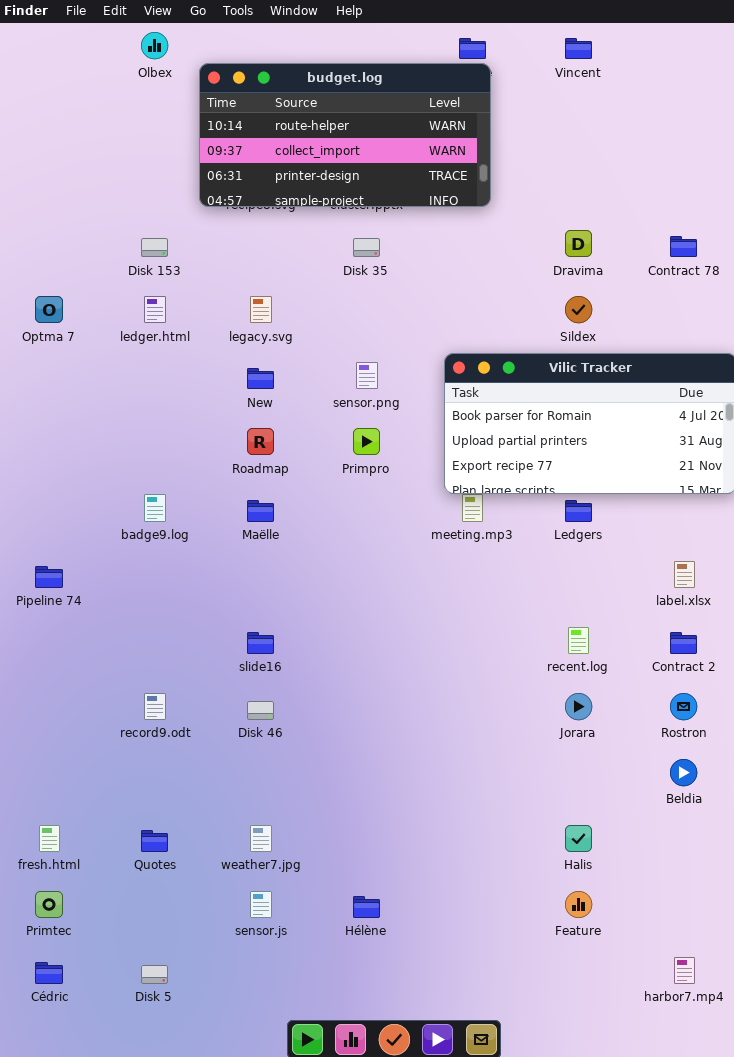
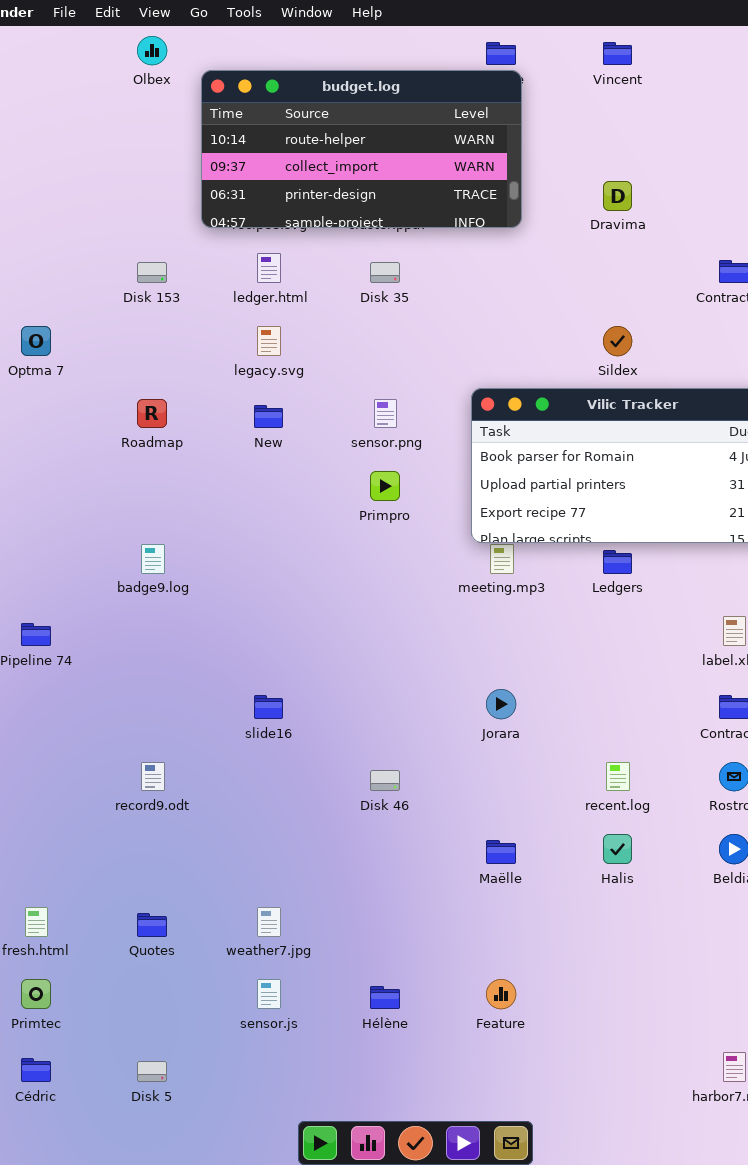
Dravima: [565,230,592,257] -> [603,181,632,211], moved
ledger.html: [144,296,166,323] -> [257,253,281,283], moved
Roadmap: [247,428,274,455] -> [137,399,167,428], moved
Maëlle: [247,500,274,522] -> [486,840,516,864], moved
recent.log: [568,627,589,654] -> [606,762,630,791], moved
Jorara: [565,693,592,720] -> [486,689,516,719], moved
Disk 46: [247,701,274,720] -> [370,770,400,791], moved
Halis: [565,825,592,852] -> [603,834,632,864], moved
Feature: [565,891,592,918] -> [486,979,516,1009], moved

